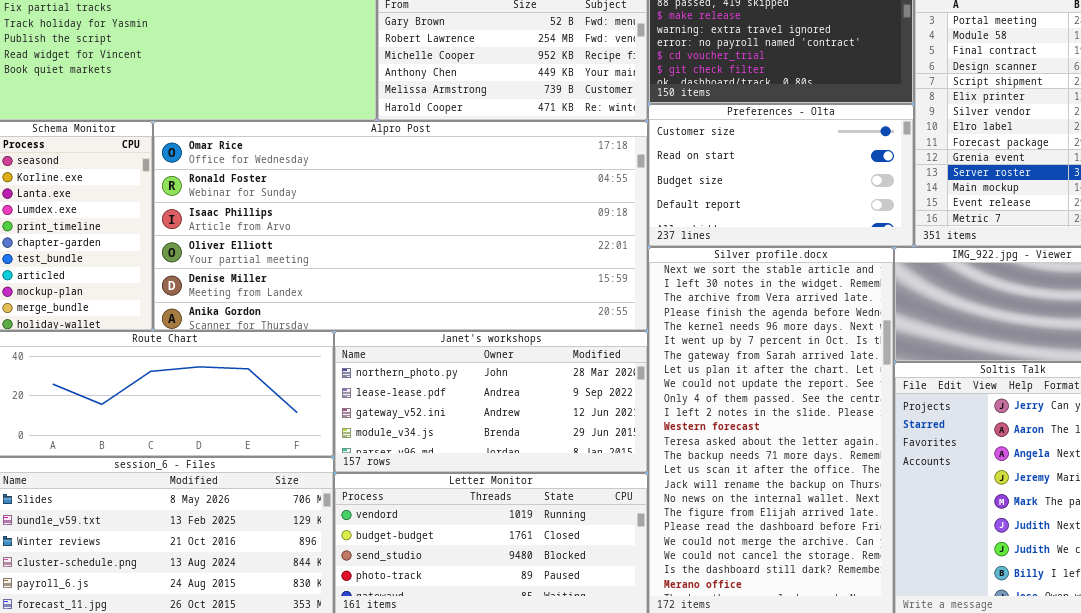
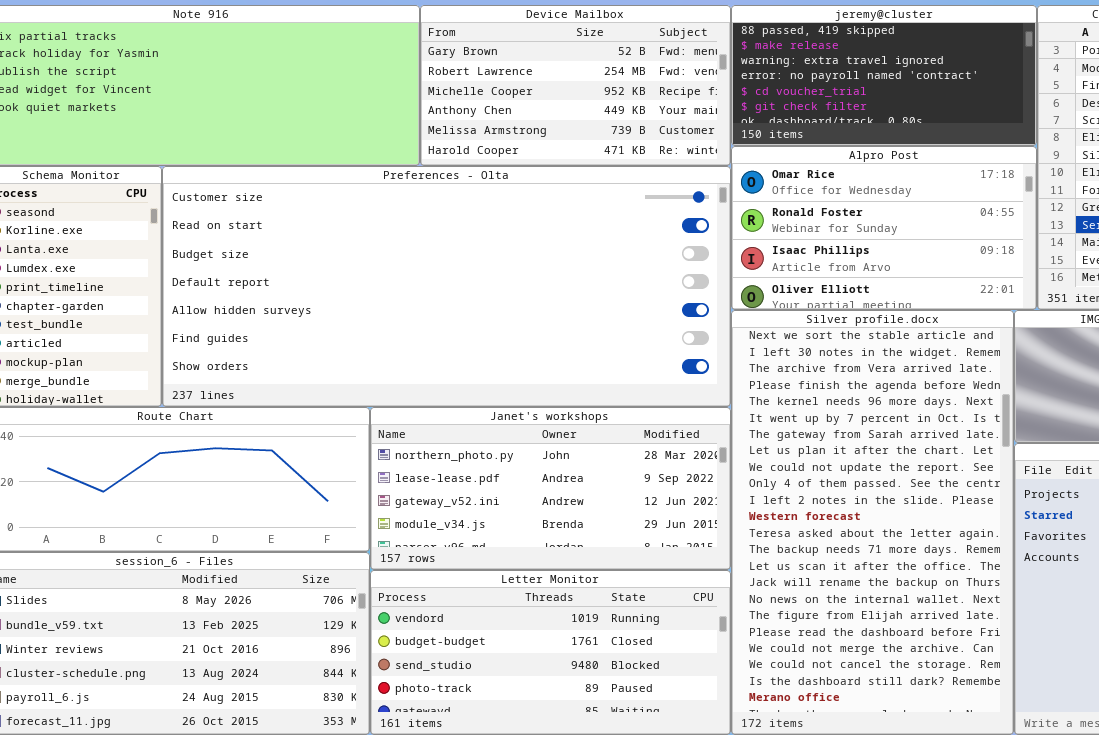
Preferences - Olta: [648,104,914,247] -> [162,166,731,407], moved, resized
Alpro Post: [153,121,648,331] -> [731,146,1037,310], moved, resized

